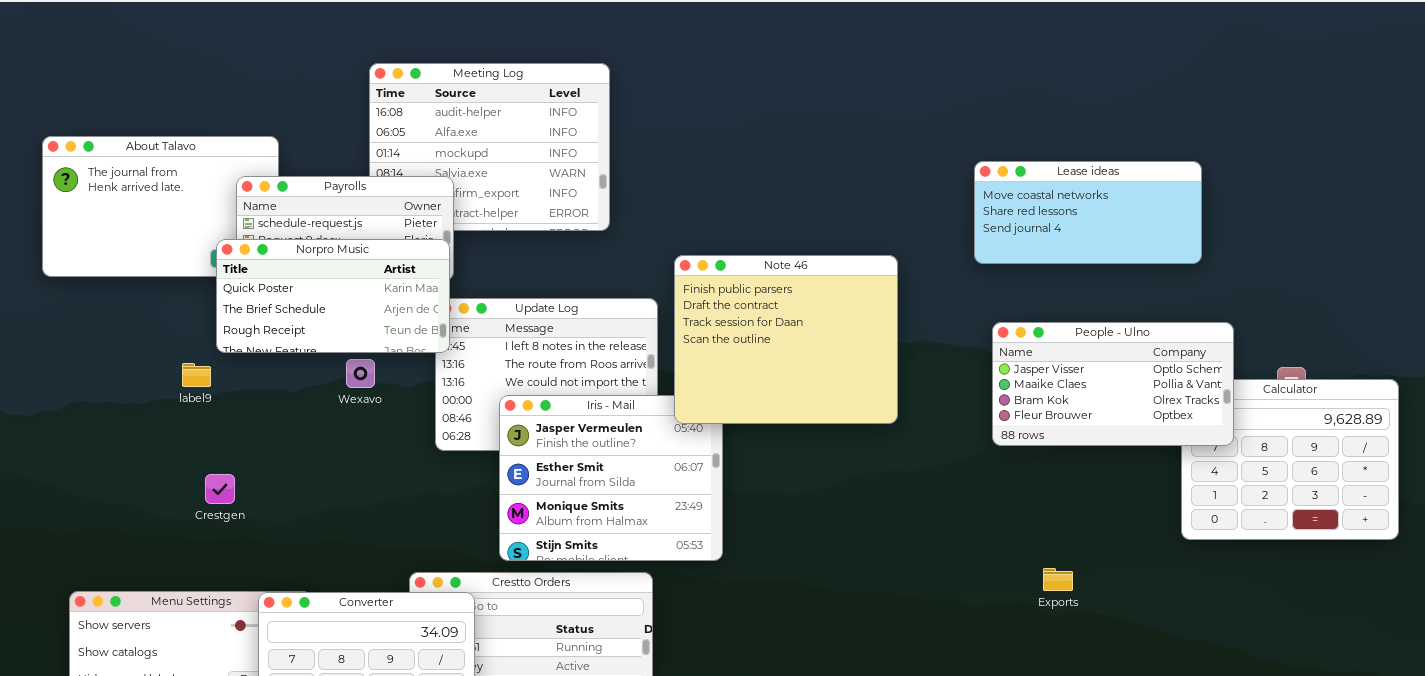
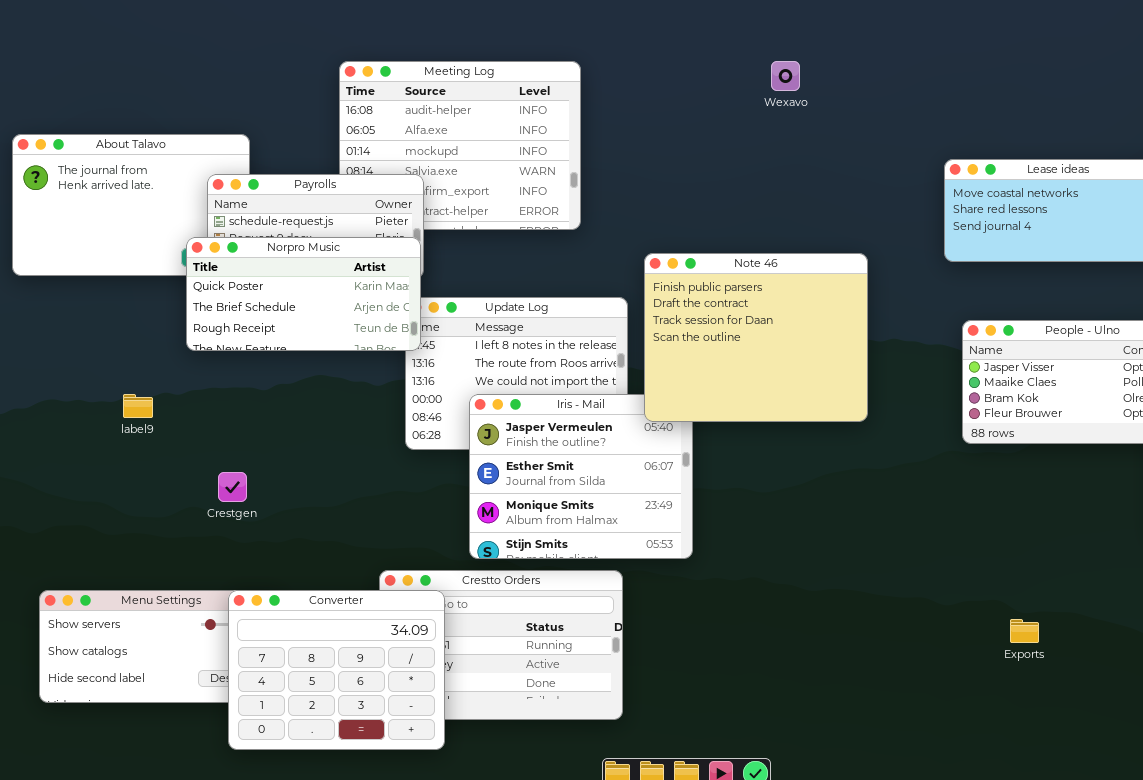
Wexavo: [346,359,375,388] -> [771,61,800,91], moved
label9: [182,363,211,387] -> [123,394,153,418], moved
Crestgen: [205,474,235,504] -> [218,472,247,502], moved
Exports: [1043,568,1073,591] -> [1010,619,1039,643], moved

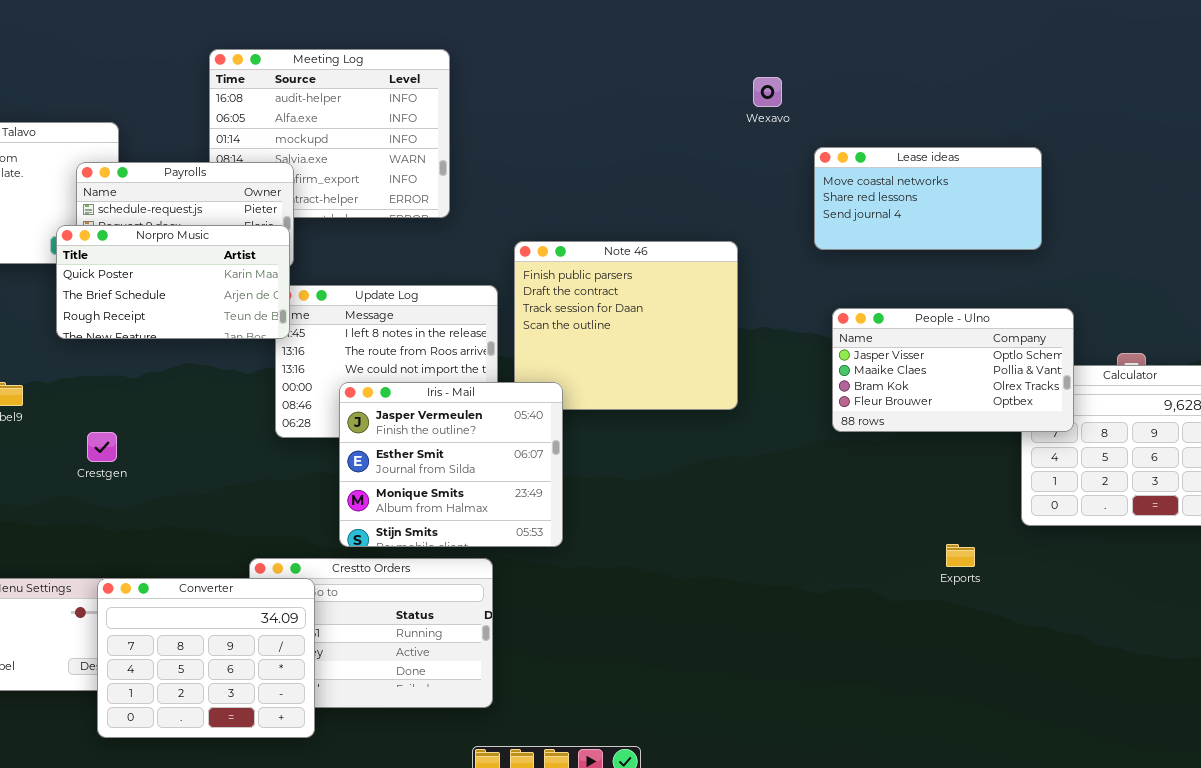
Wexavo: [771,61,800,91] -> [753,77,782,107], moved
Iris - Mail: [469,394,693,559] -> [339,382,563,547], raised
Crestgen: [218,472,247,502] -> [87,432,117,462], moved
Exports: [1010,619,1039,643] -> [946,544,975,567], moved

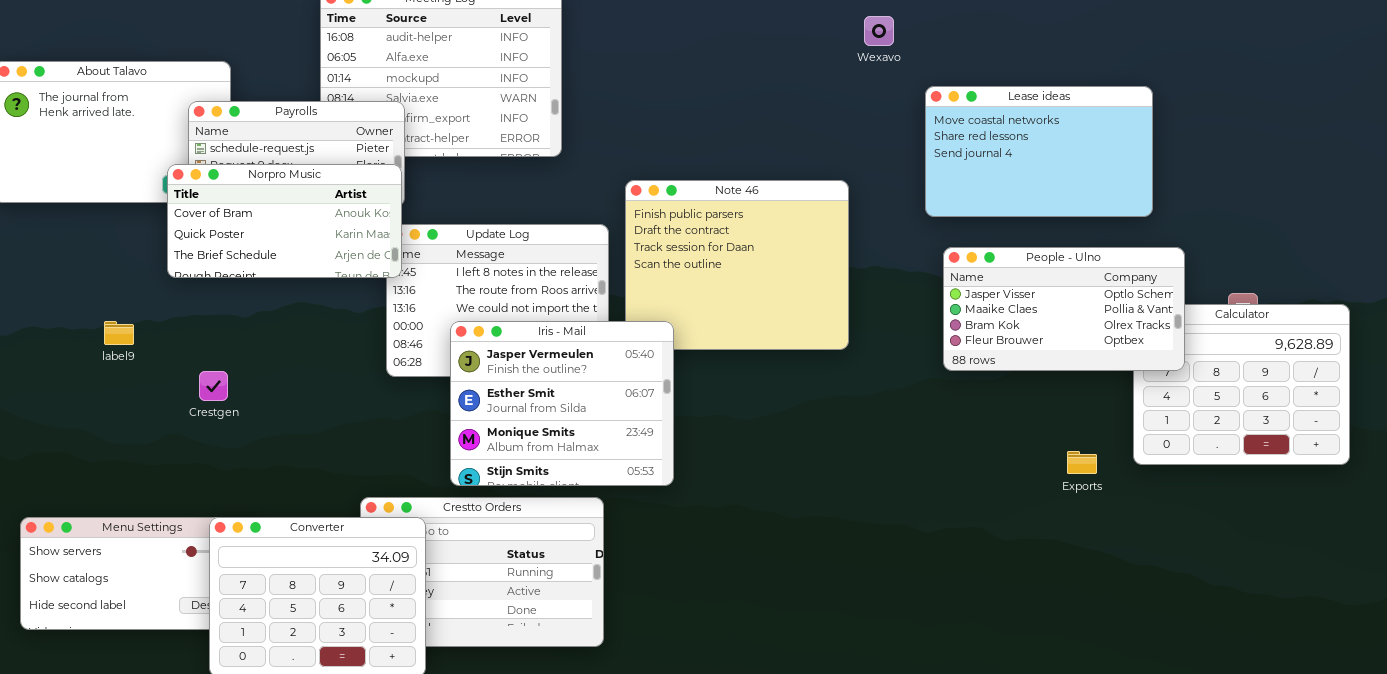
Lease ideas: [814,147,1042,250] -> [925,86,1153,217], resized
Norpro Music: [56,225,290,339] -> [167,164,402,278], scrolled up 1 row
Exports: [946,544,975,567] -> [1067,451,1097,474], moved

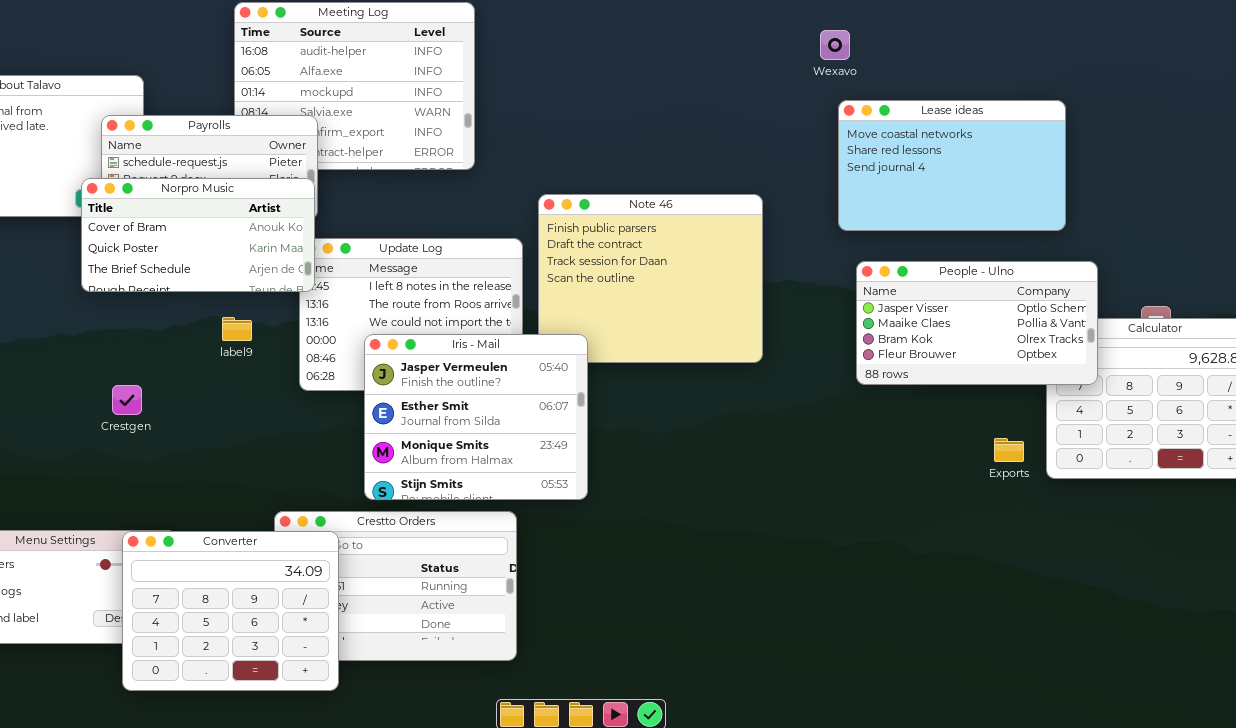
Wexavo: [864,16,894,46] -> [820,30,850,60], moved
label9: [104,321,134,345] -> [222,317,252,341], moved
Exports: [1067,451,1097,474] -> [994,438,1024,462], moved

